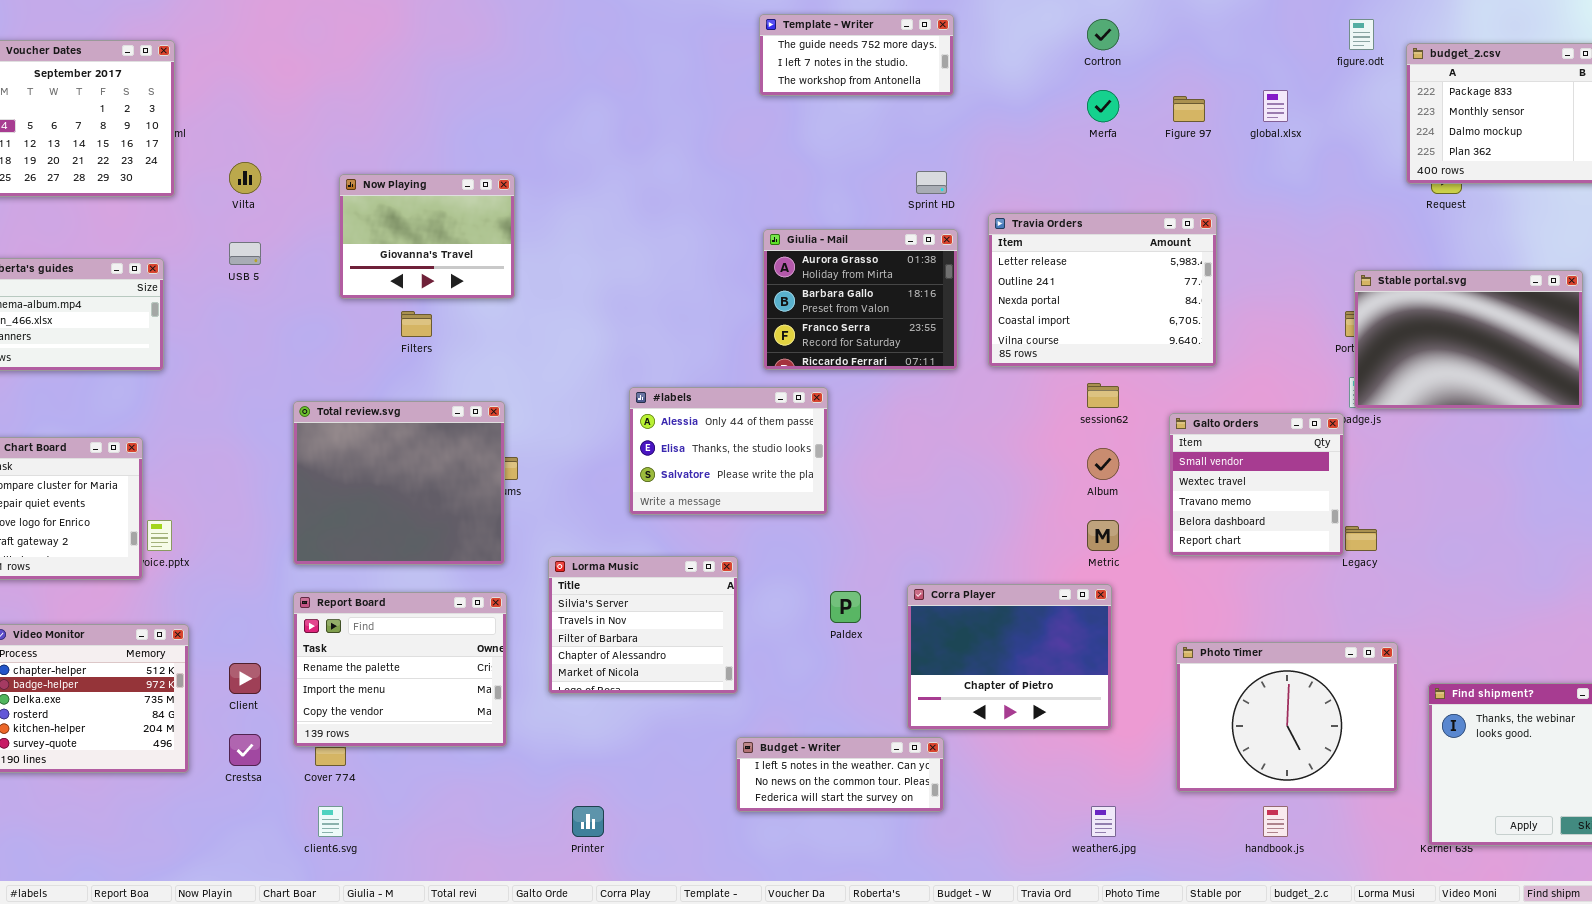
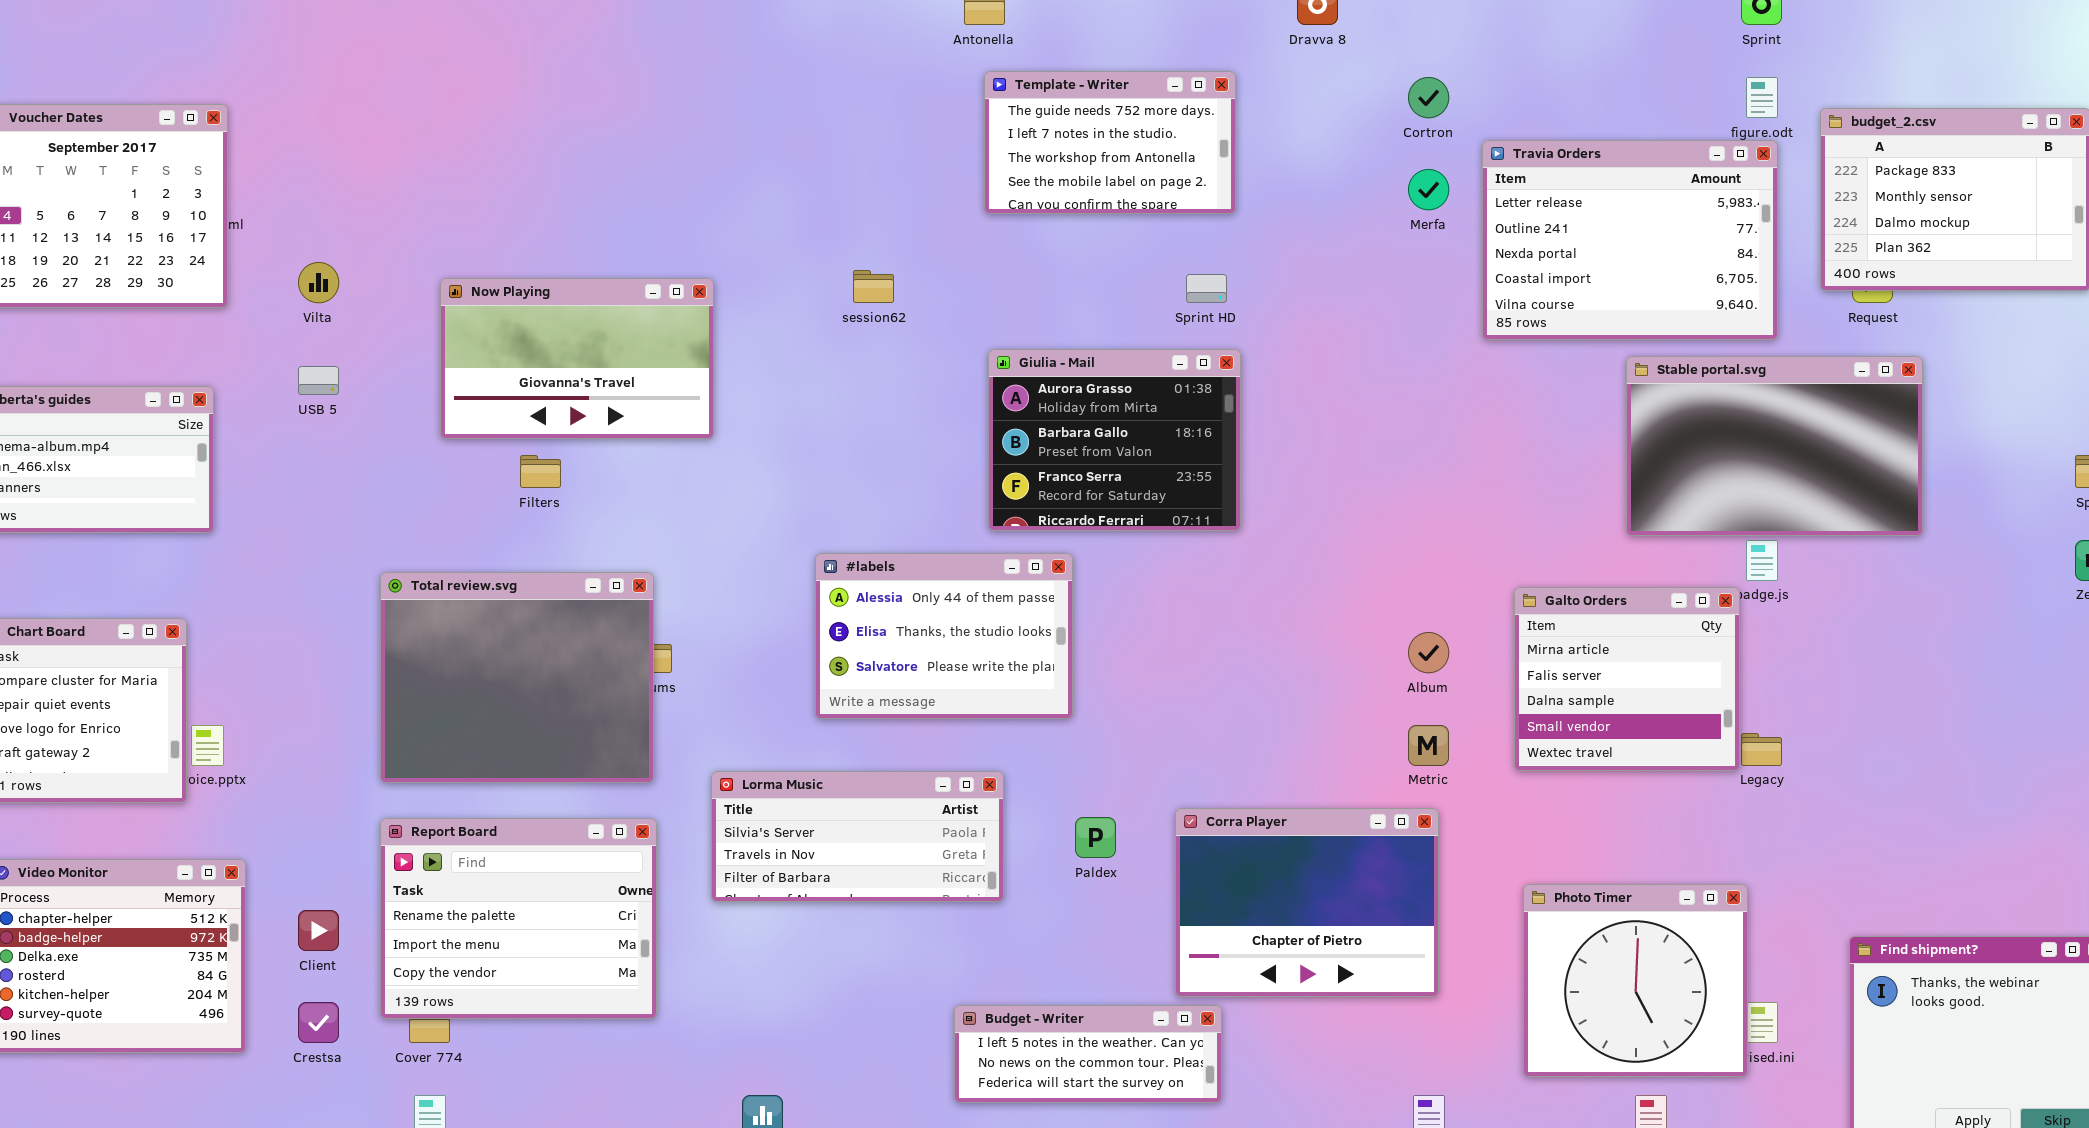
Template - Writer: [759,14,954,96] -> [984,71,1236,214], resized
Now Playing: [339,174,515,299] -> [440,278,714,439], resized
Travia Orders: [988,213,1217,367] -> [1482,140,1778,340], moved
Stable portal.svg: [1354,270,1583,409] -> [1626,356,1923,536], moved
session62: [1087,383,1119,408] -> [853,270,894,303], moved
Galto Orders: [1169,413,1344,556] -> [1514,587,1740,771], scrolled up 3 rows
Lorma Music: [548,556,738,694] -> [711,771,1004,902], resized
Photo Timer: [1176,642,1398,792] -> [1523,884,1748,1077], resized

